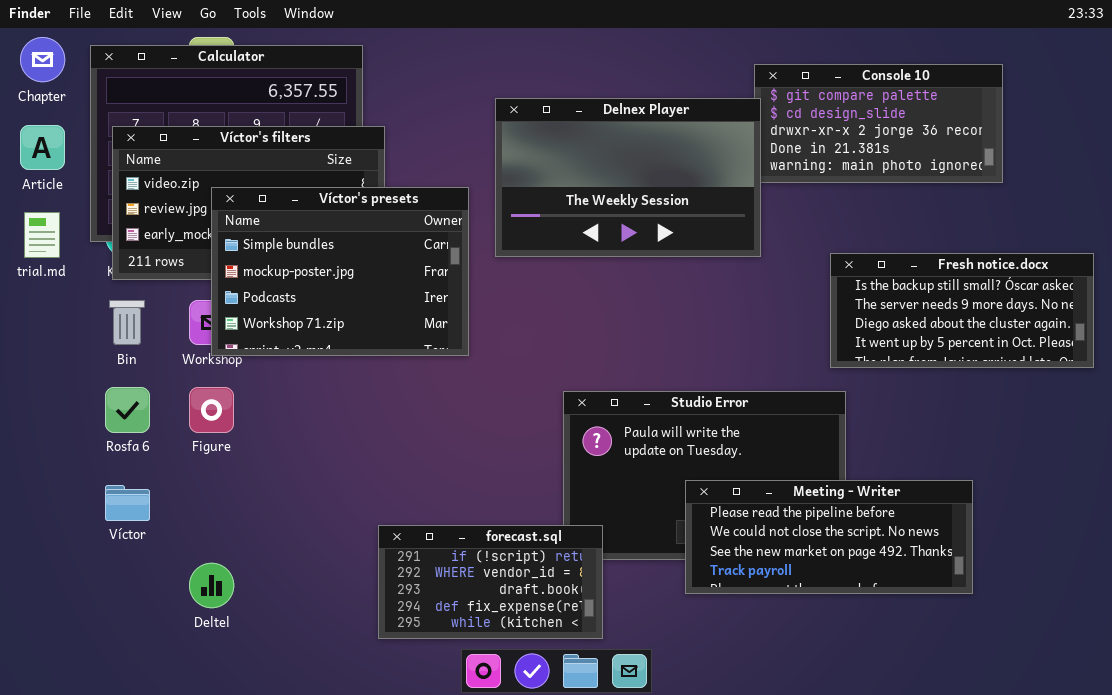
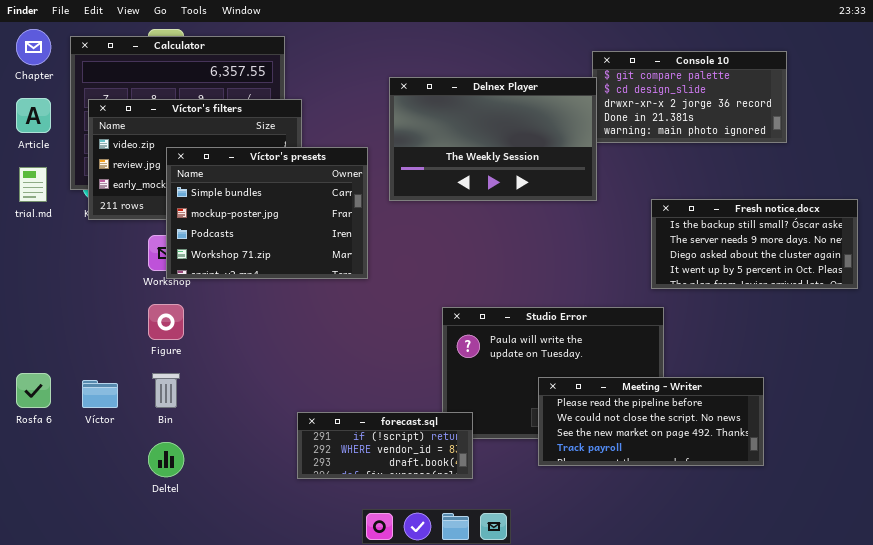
Bin: [109,300,145,345] -> [152,373,180,408], moved
Rosfa 6: [105,387,150,433] -> [16,373,51,408], moved
forecast.sql: [378,525,603,639] -> [297,412,473,479], resized

